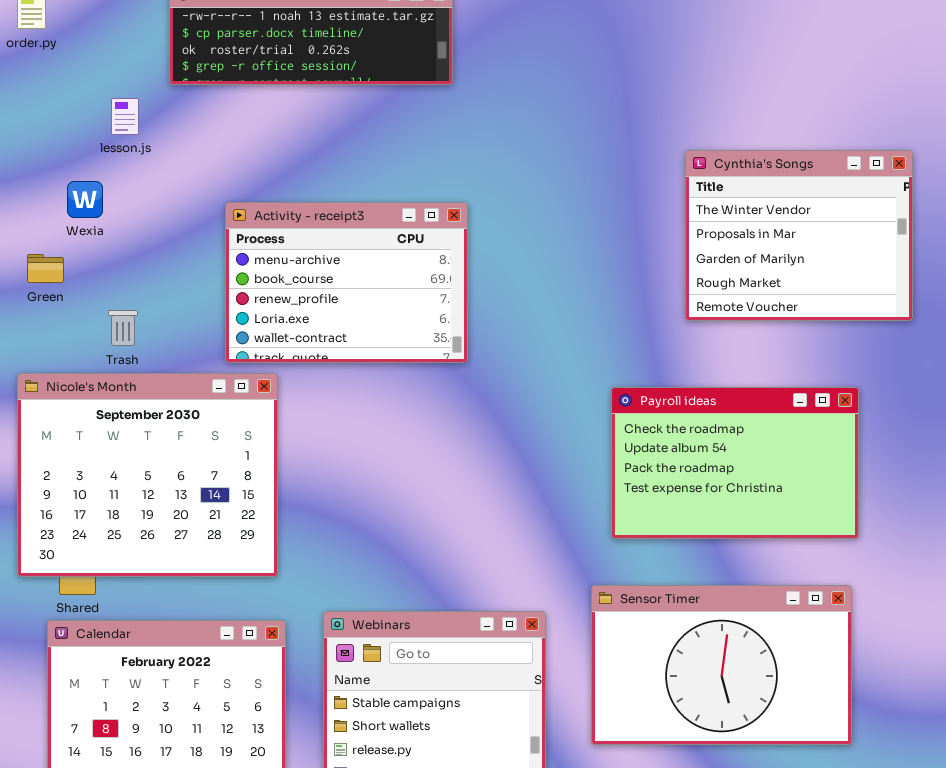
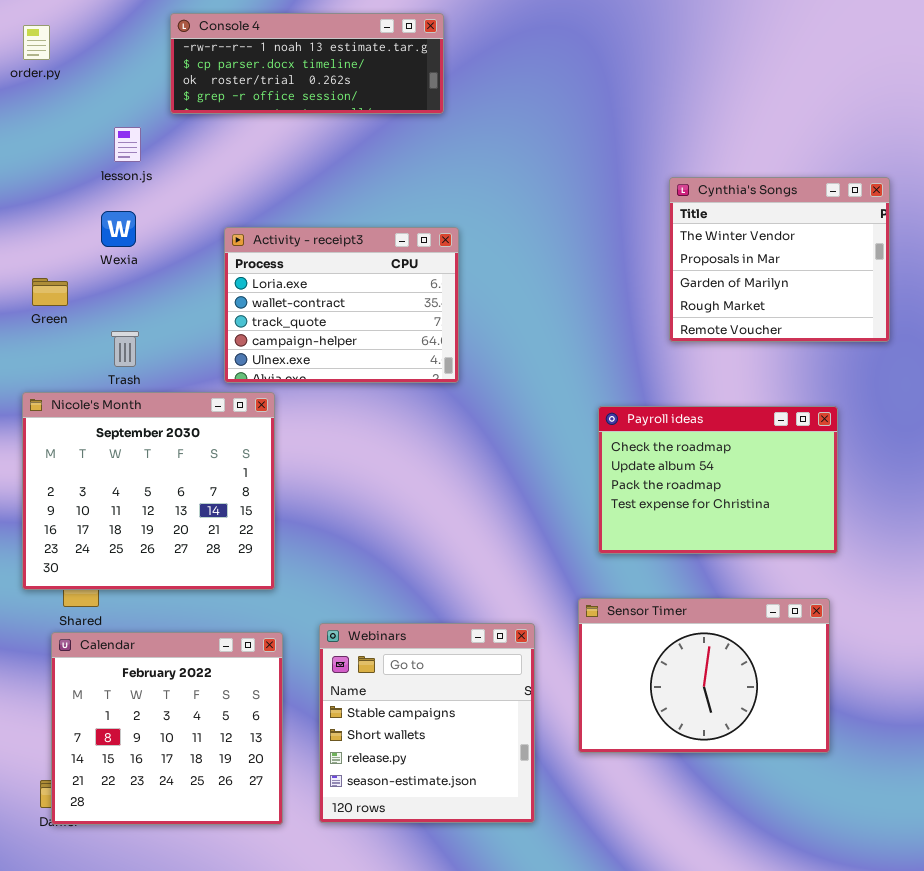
Wexia: [67,181,103,218] -> [101,211,136,247], moved
Activity - receipt3: [225,202,468,363] -> [224,227,459,383], scrolled down 3 rows

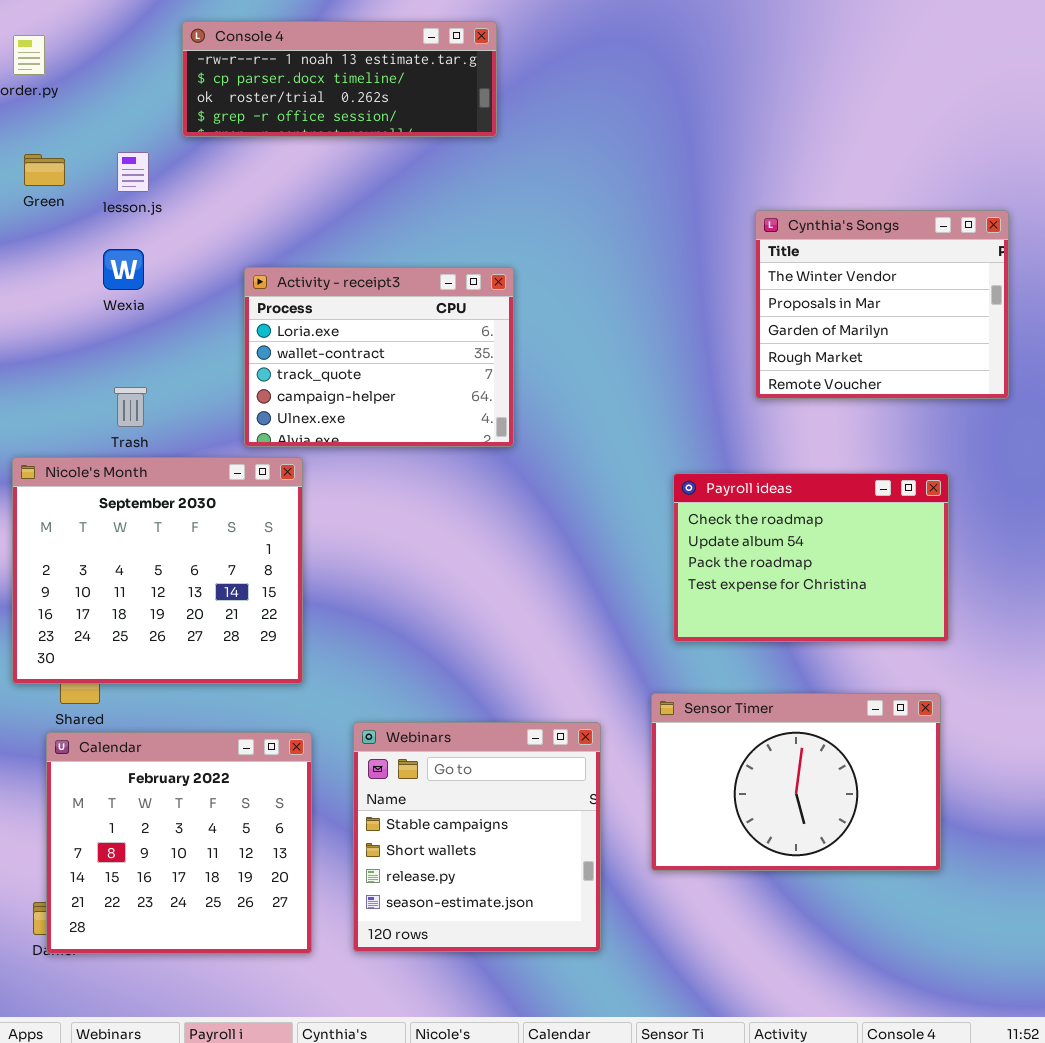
Green: [32,278,68,306] -> [24,154,65,186], moved

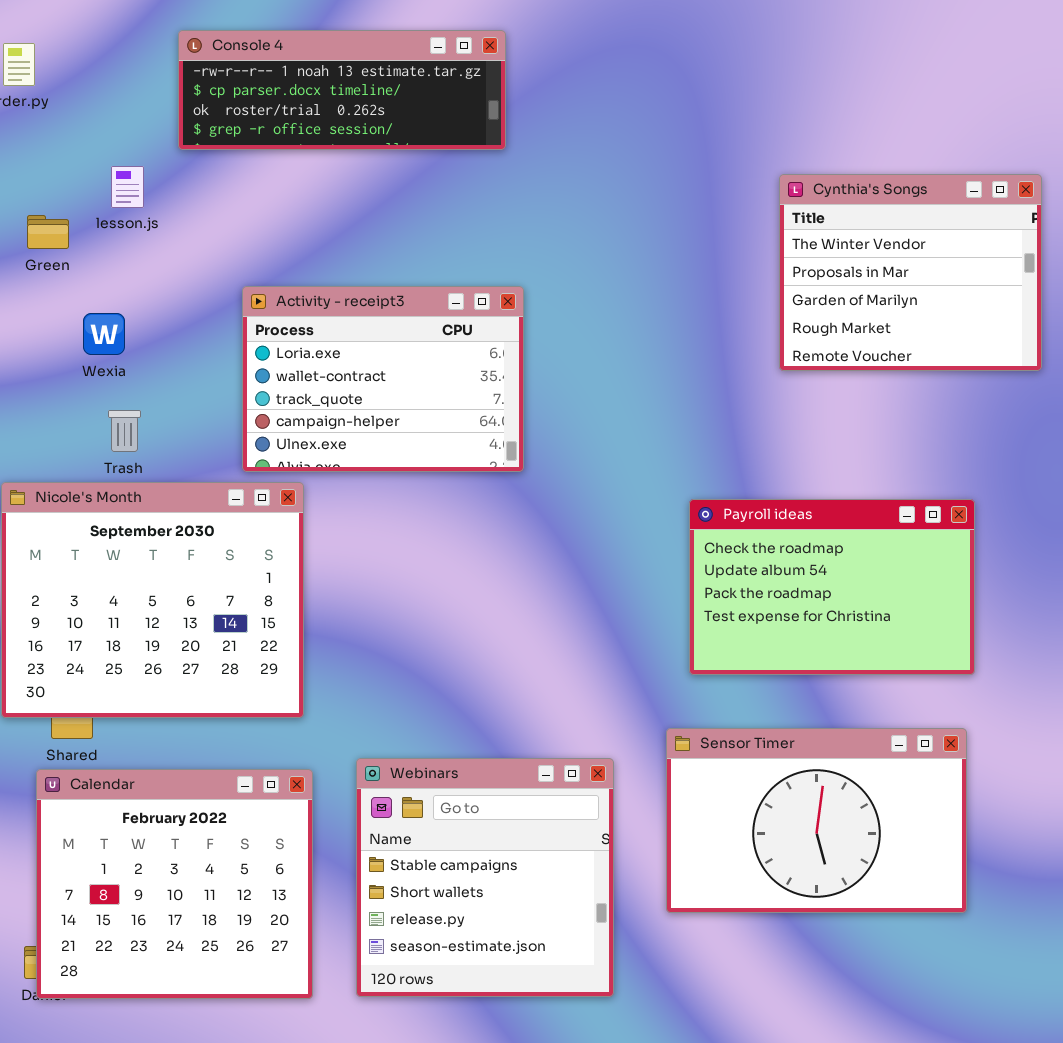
Green: [24,154,65,186] -> [27,215,69,249], moved
Cynthia's Songs: [755,210,1009,399] -> [779,174,1042,371], moved
Wexia: [103,249,144,290] -> [83,313,125,355], moved

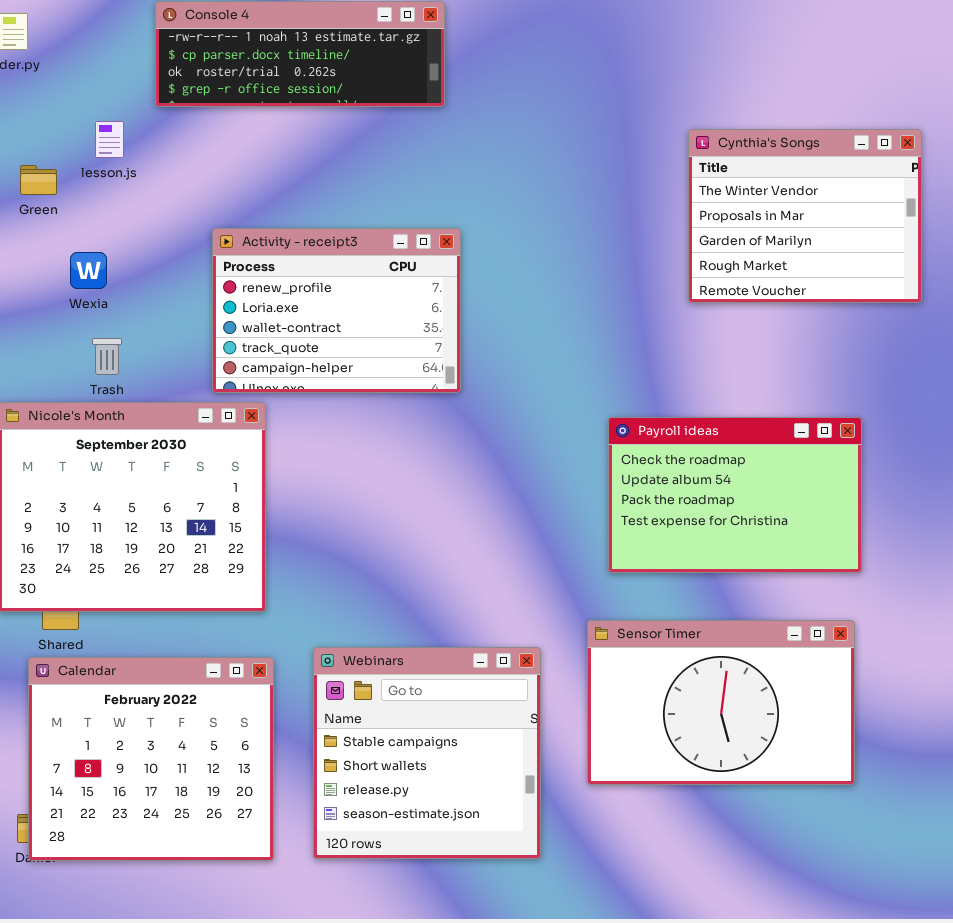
Activity - receipt3: [242,286,524,472] -> [212,228,461,393], scrolled up 1 row

